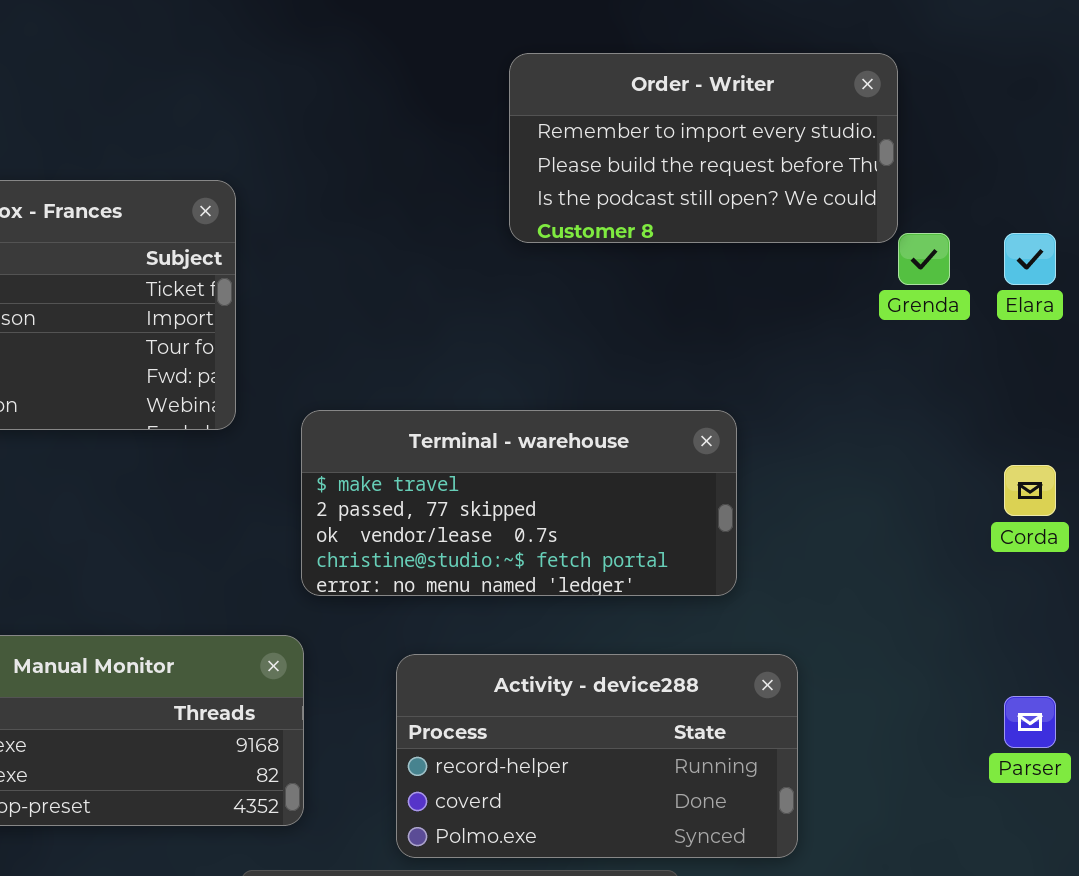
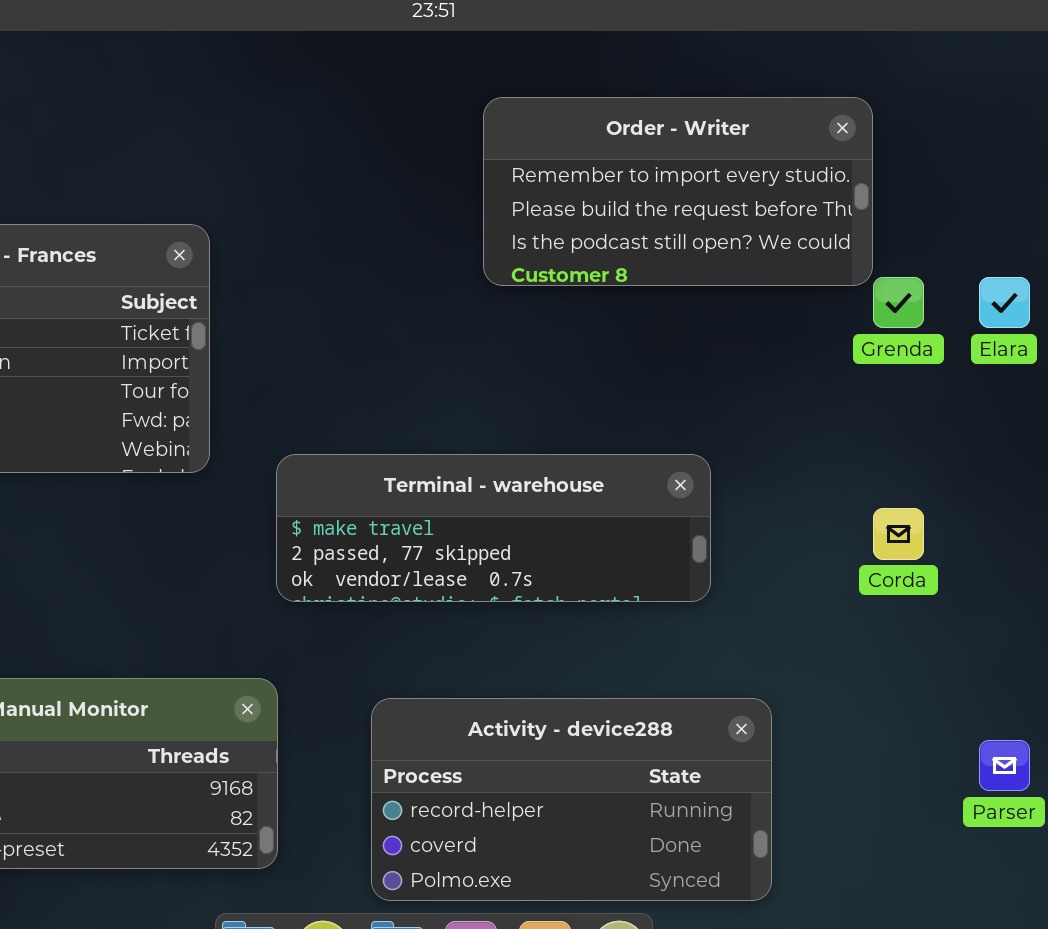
Terminal - warehouse: [301,410,737,596] -> [276,454,711,602], resized
Corda: [1004,465,1056,516] -> [873,508,924,560], moved

